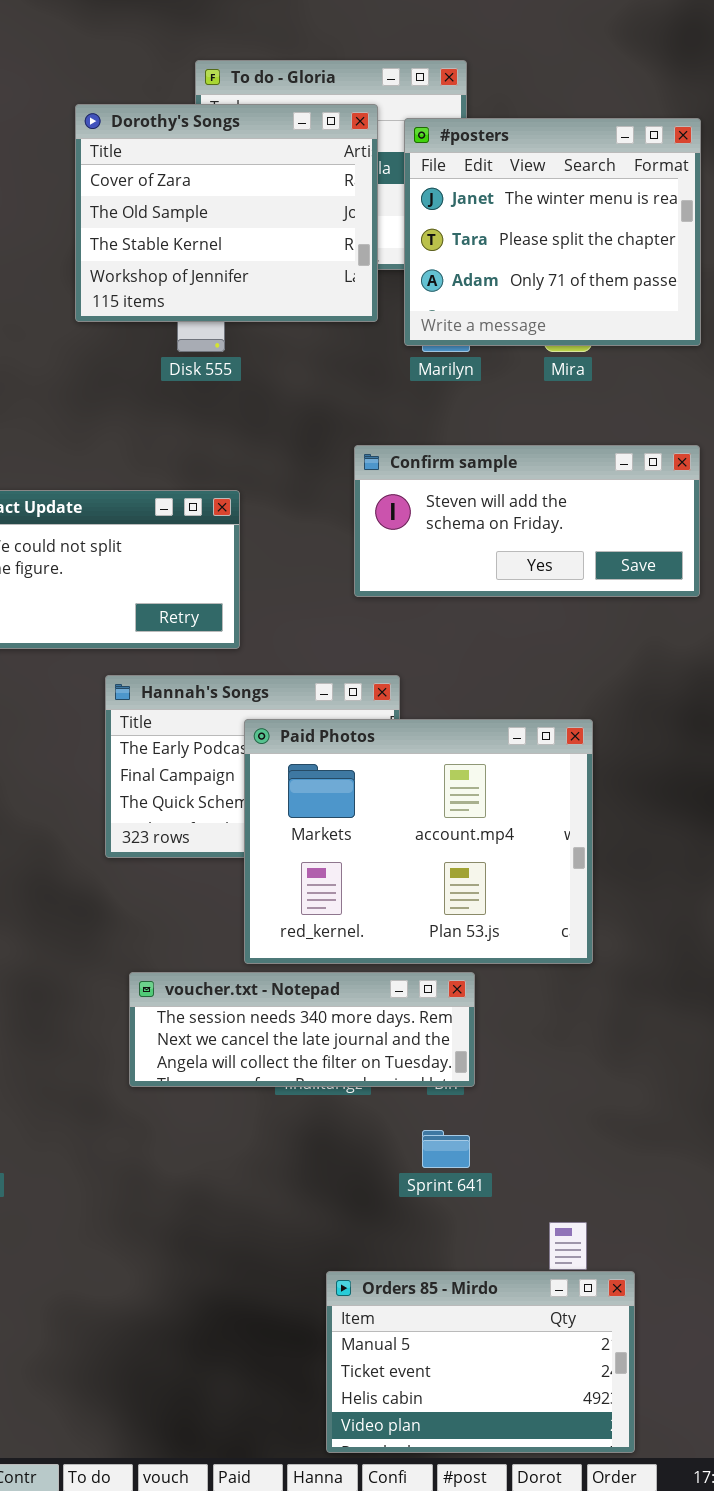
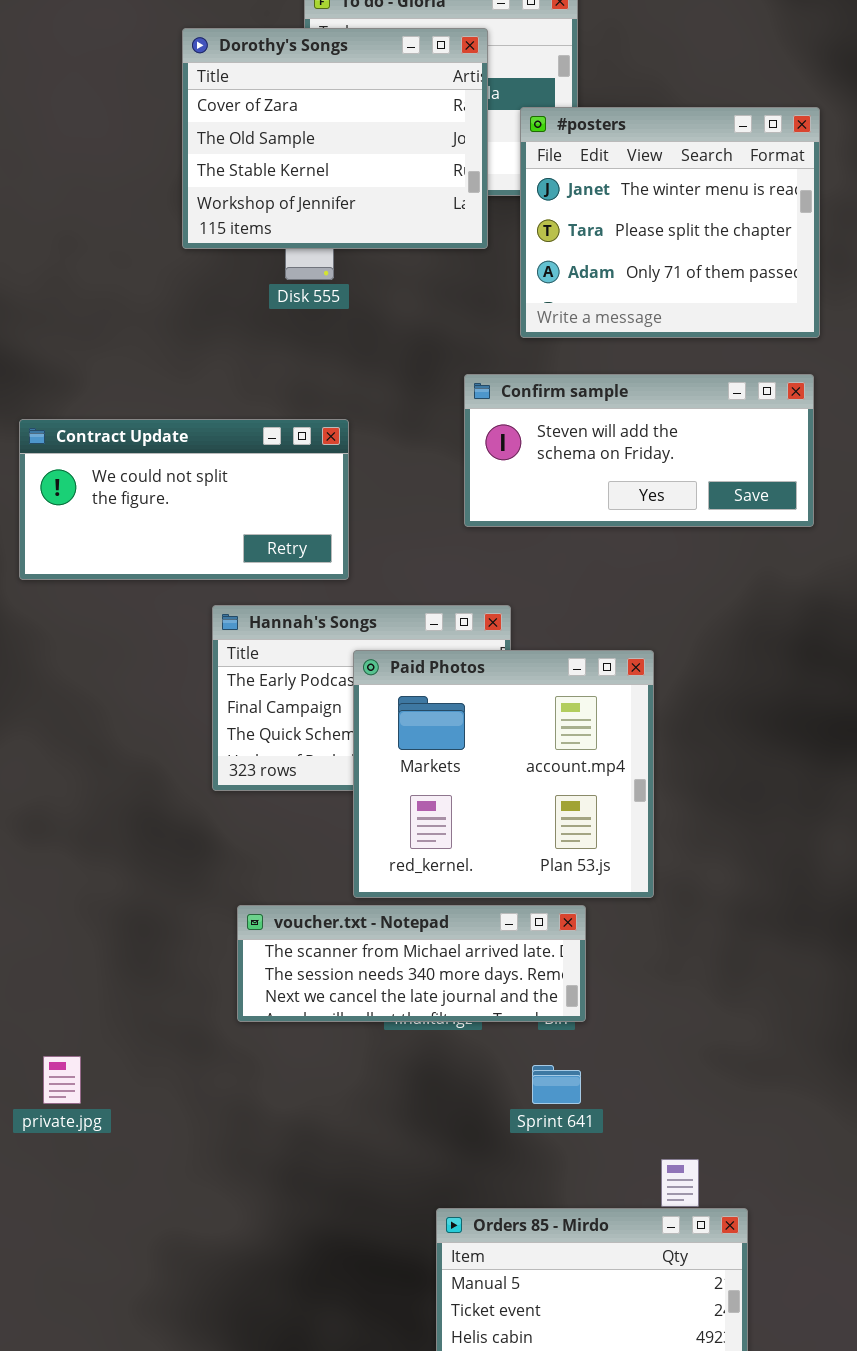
#posters: [404,118,701,346] -> [520,107,820,338], moved
Paid Photos: [244,719,593,964] -> [353,650,654,898], resized
voucher.txt - Notepad: [129,972,475,1087] -> [237,905,586,1022], scrolled up 1 row

